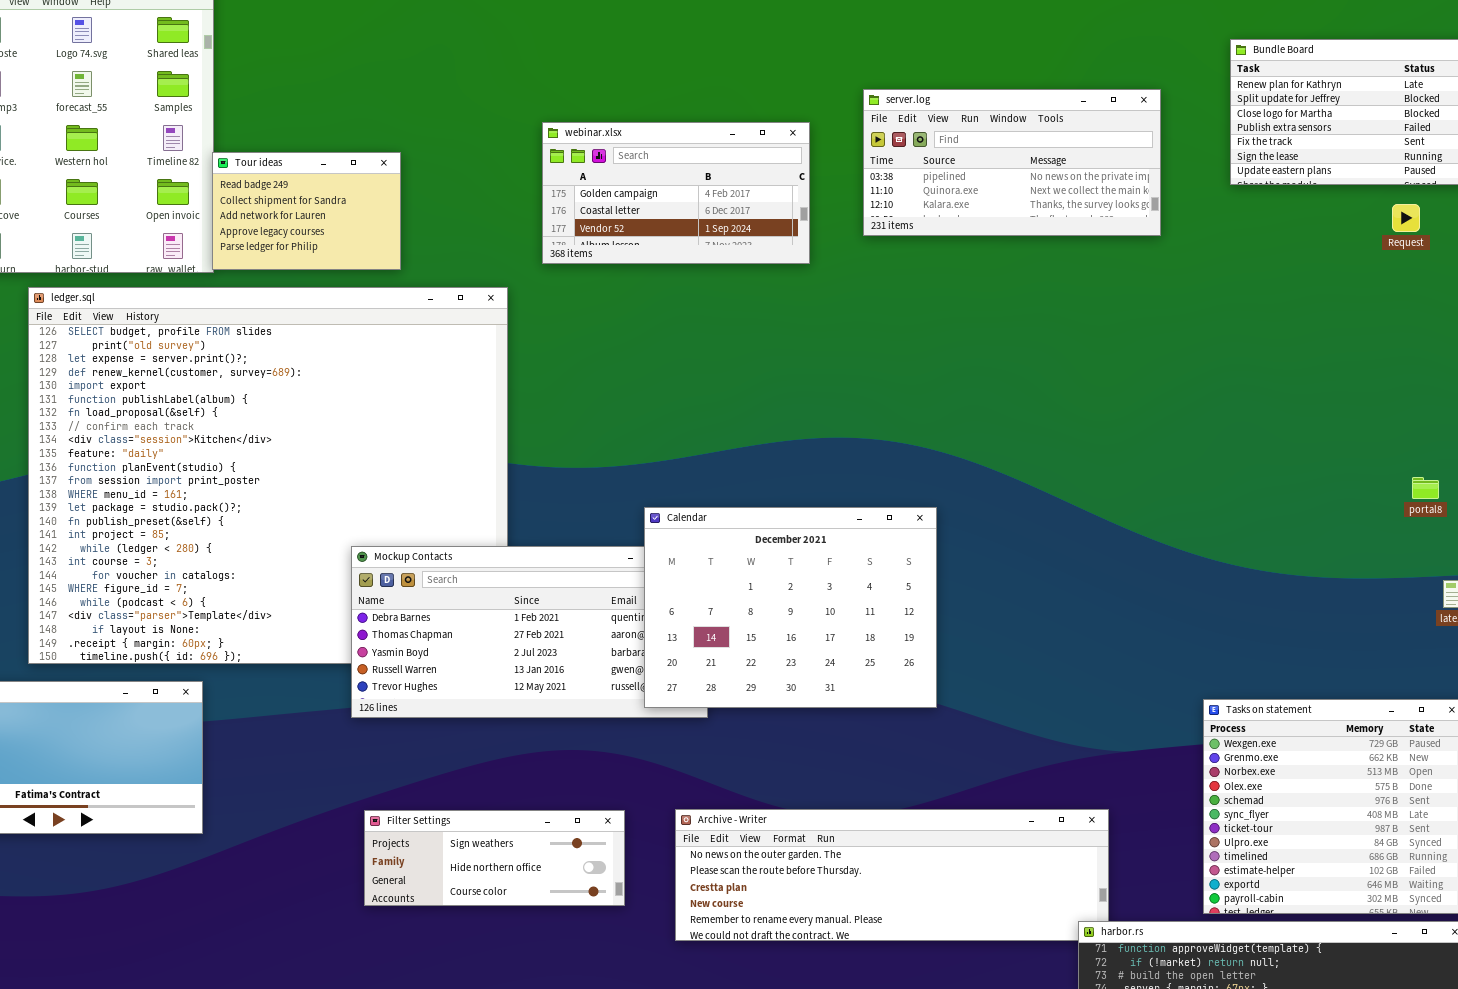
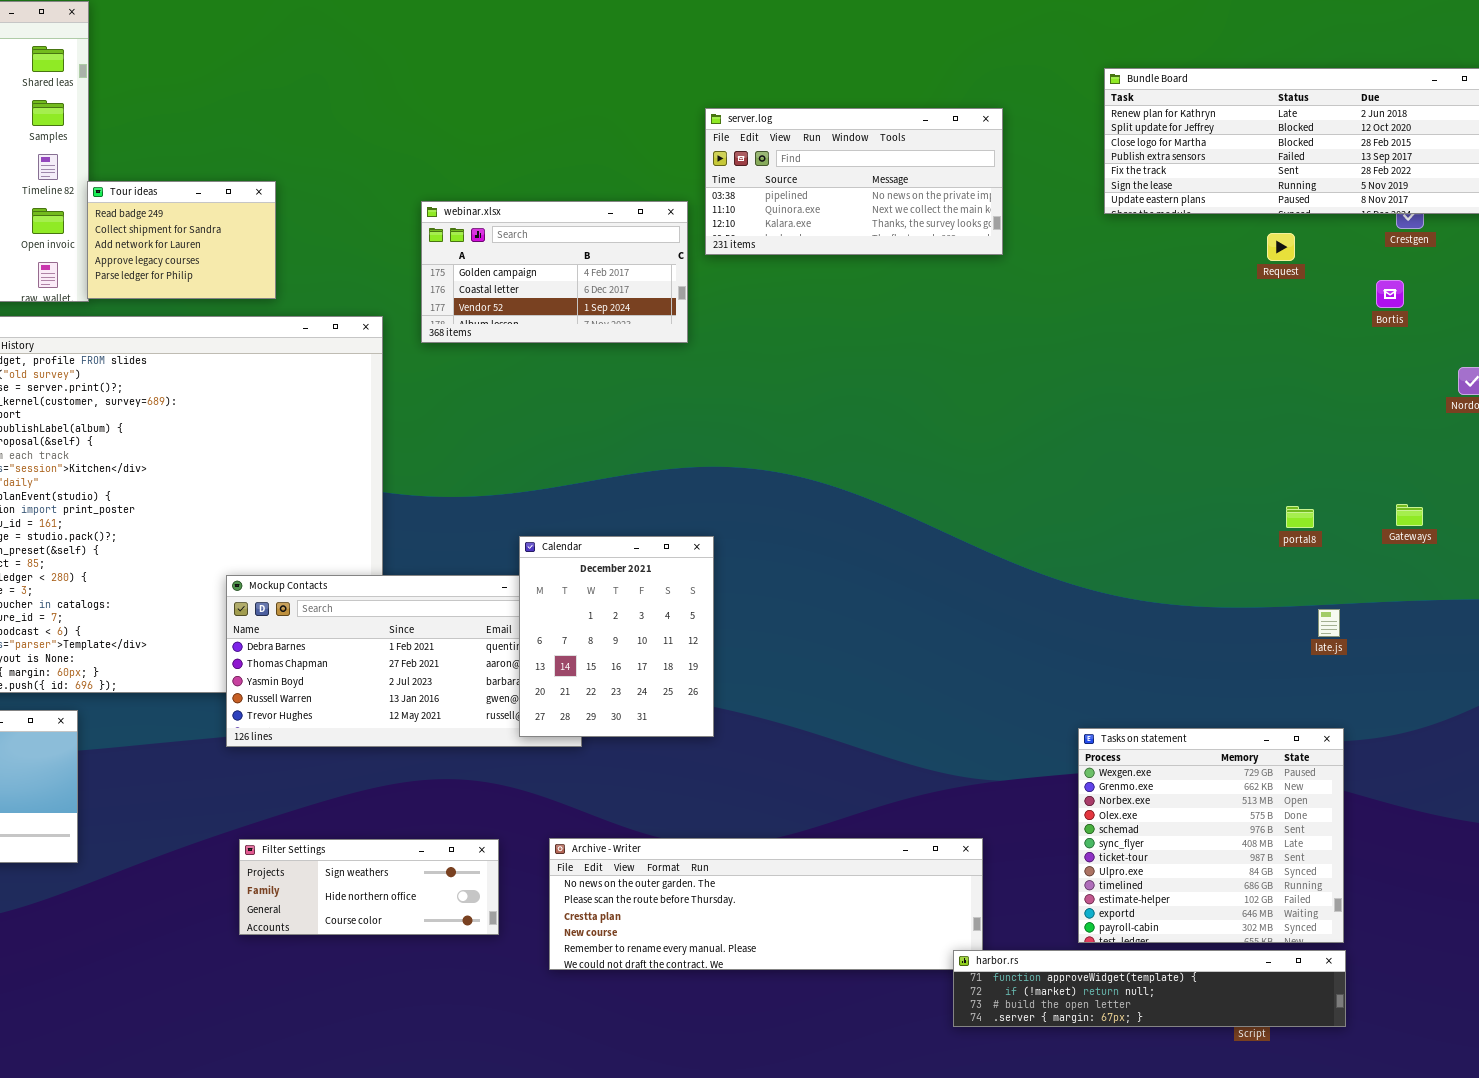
server.log: [863,89,1161,236] -> [705,108,1003,255], moved
webinar.xlsx: [542,122,810,264] -> [421,201,688,343], moved
Calendar: [644,507,937,708] -> [519,536,714,737], resized

